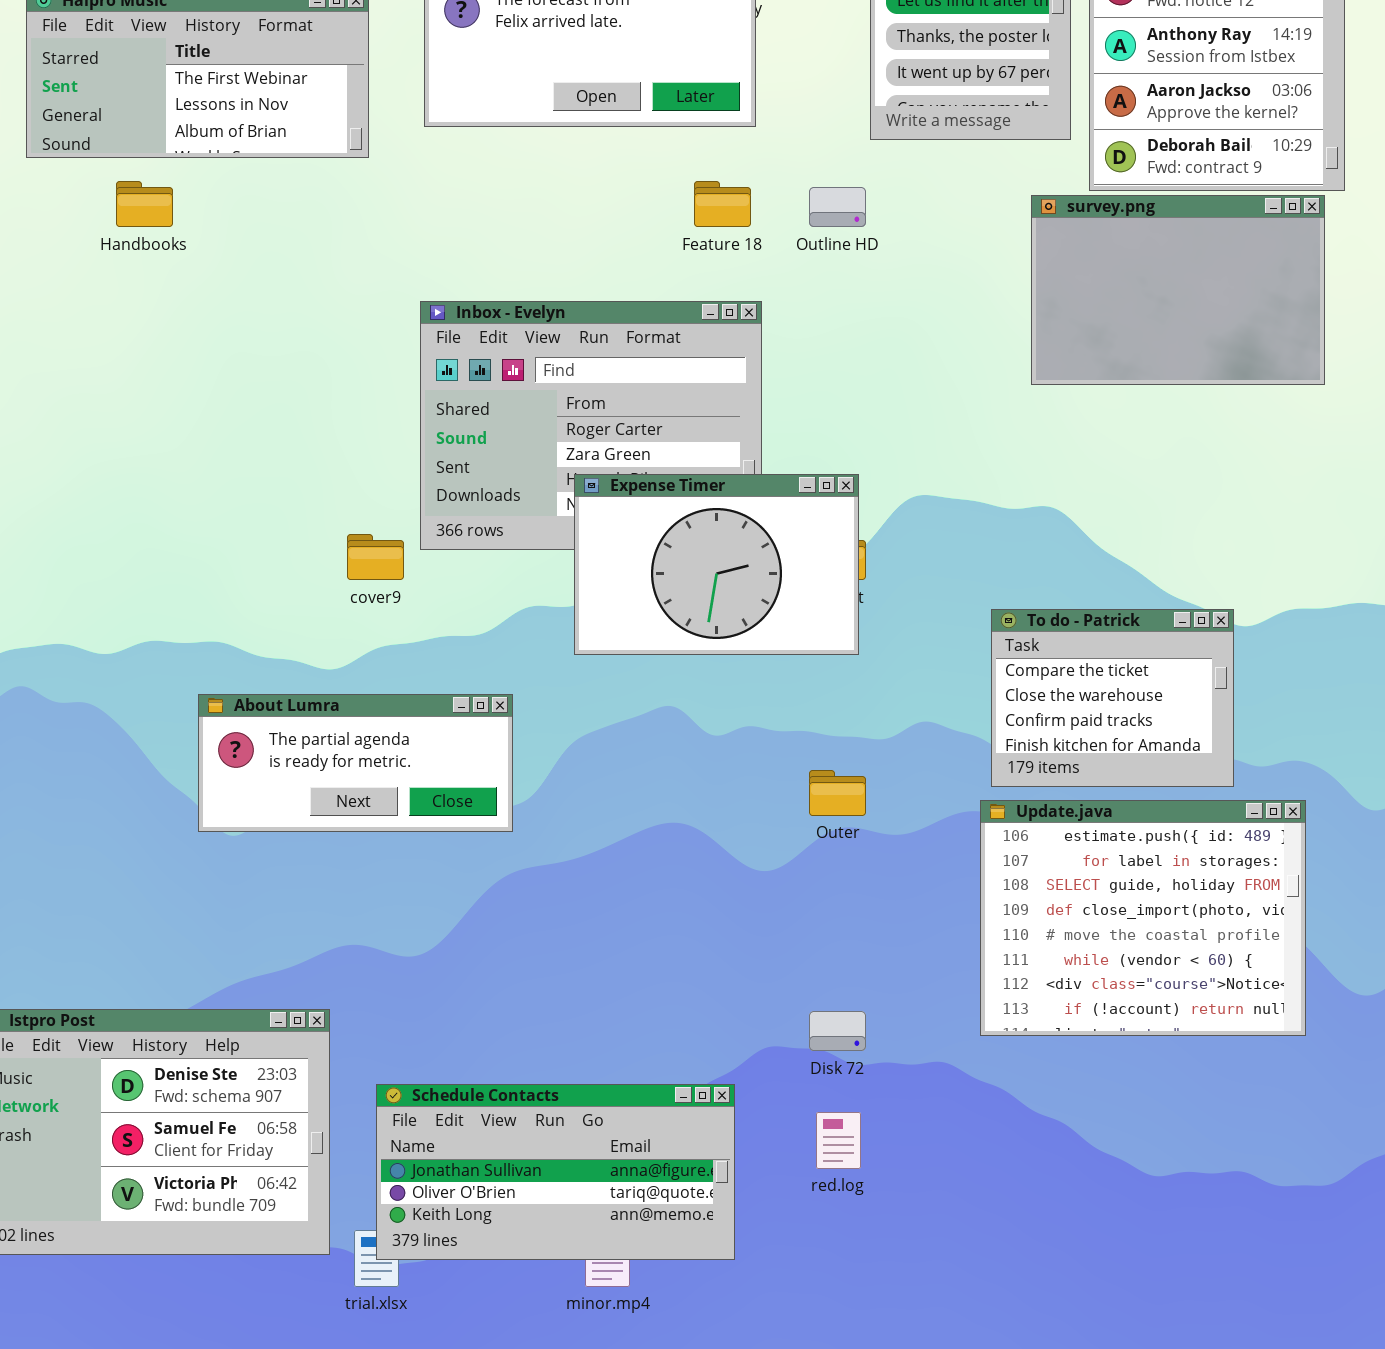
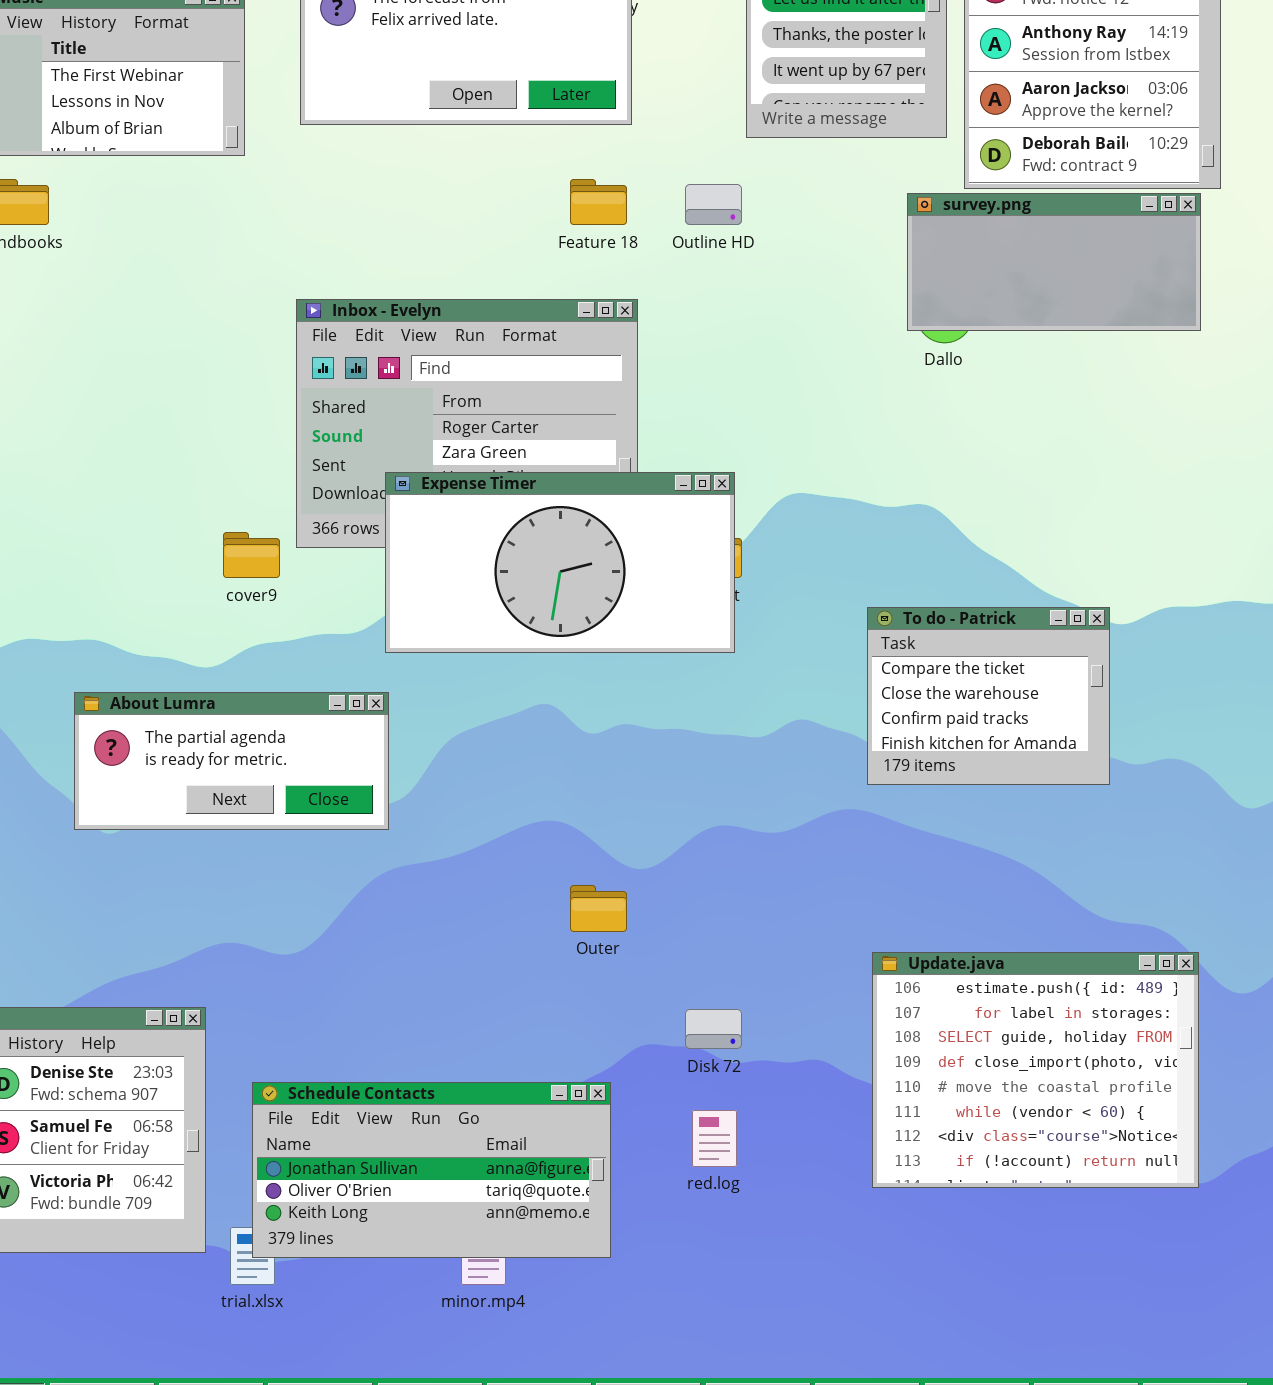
survey.png: [1031,195,1325,385] -> [907,193,1201,331], resized
Expense Timer: [574,474,859,655] -> [385,472,735,653], resized
Outer: [809,770,866,816] -> [570,885,627,932], moved
Update.java: [980,800,1306,1036] -> [872,952,1199,1188], moved

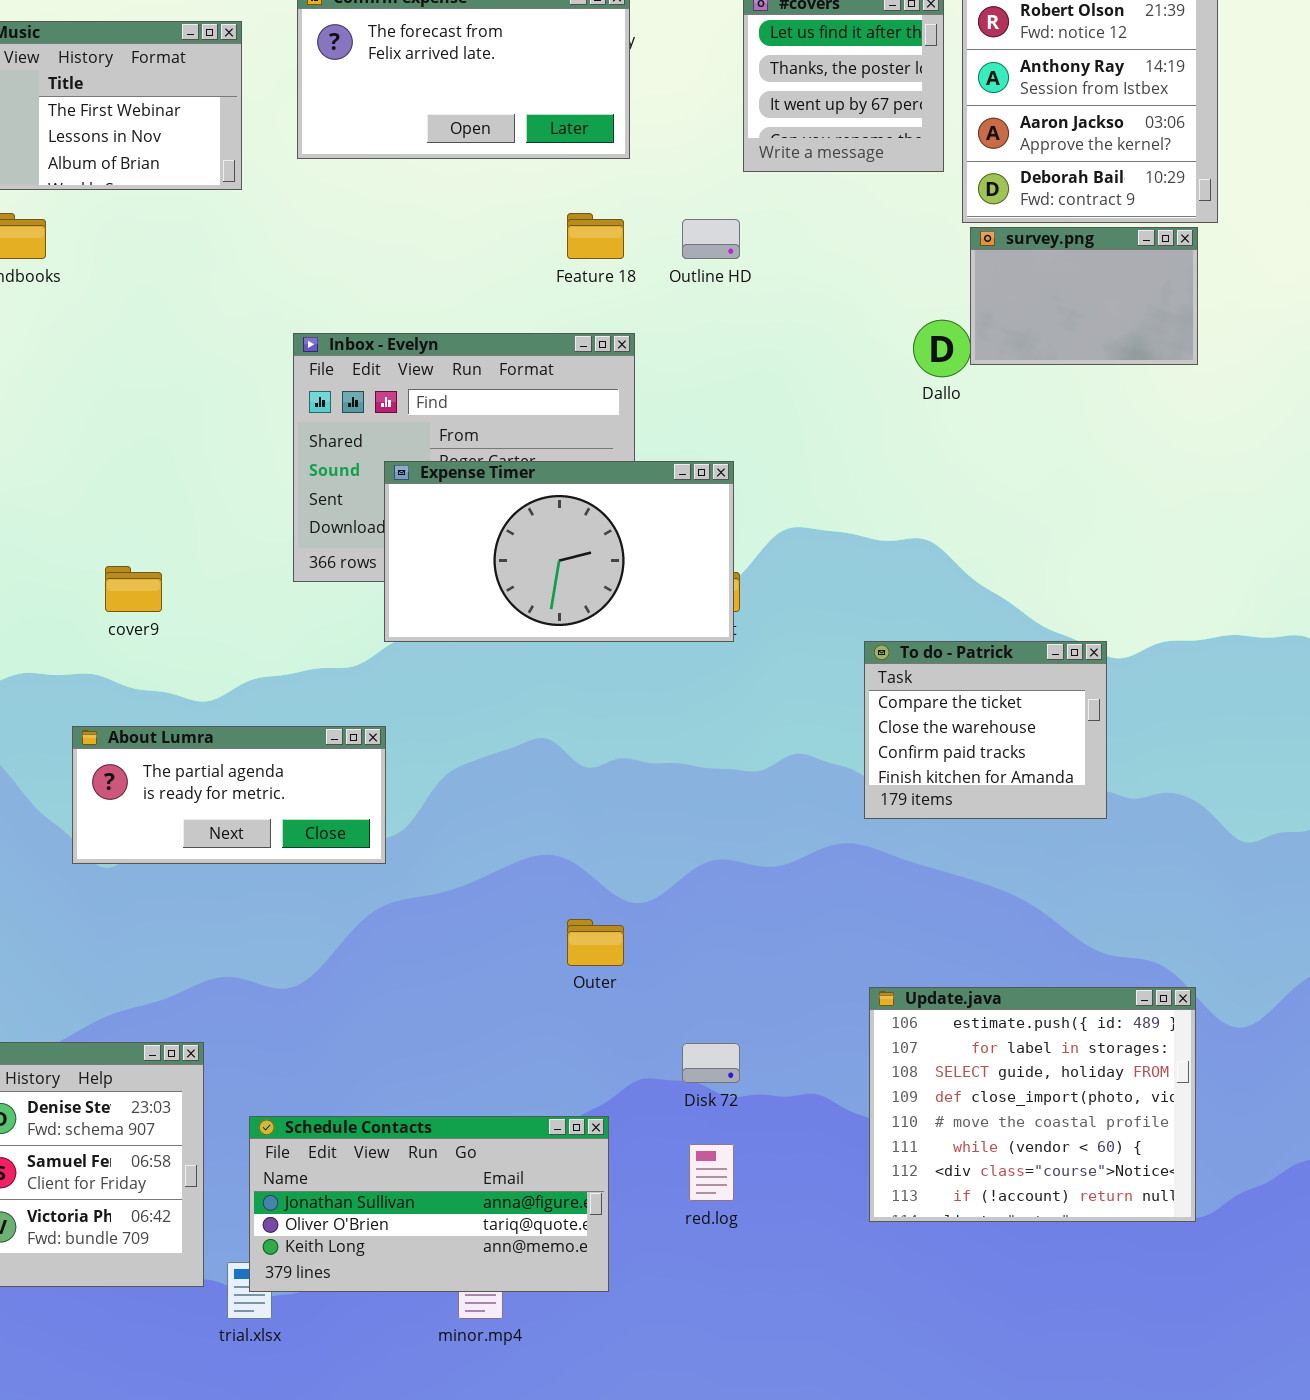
survey.png: [907,193,1201,331] -> [970,227,1198,365], resized
Expense Timer: [385,472,735,653] -> [384,461,734,642], moved
cover9: [223,532,280,578] -> [105,566,162,612], moved

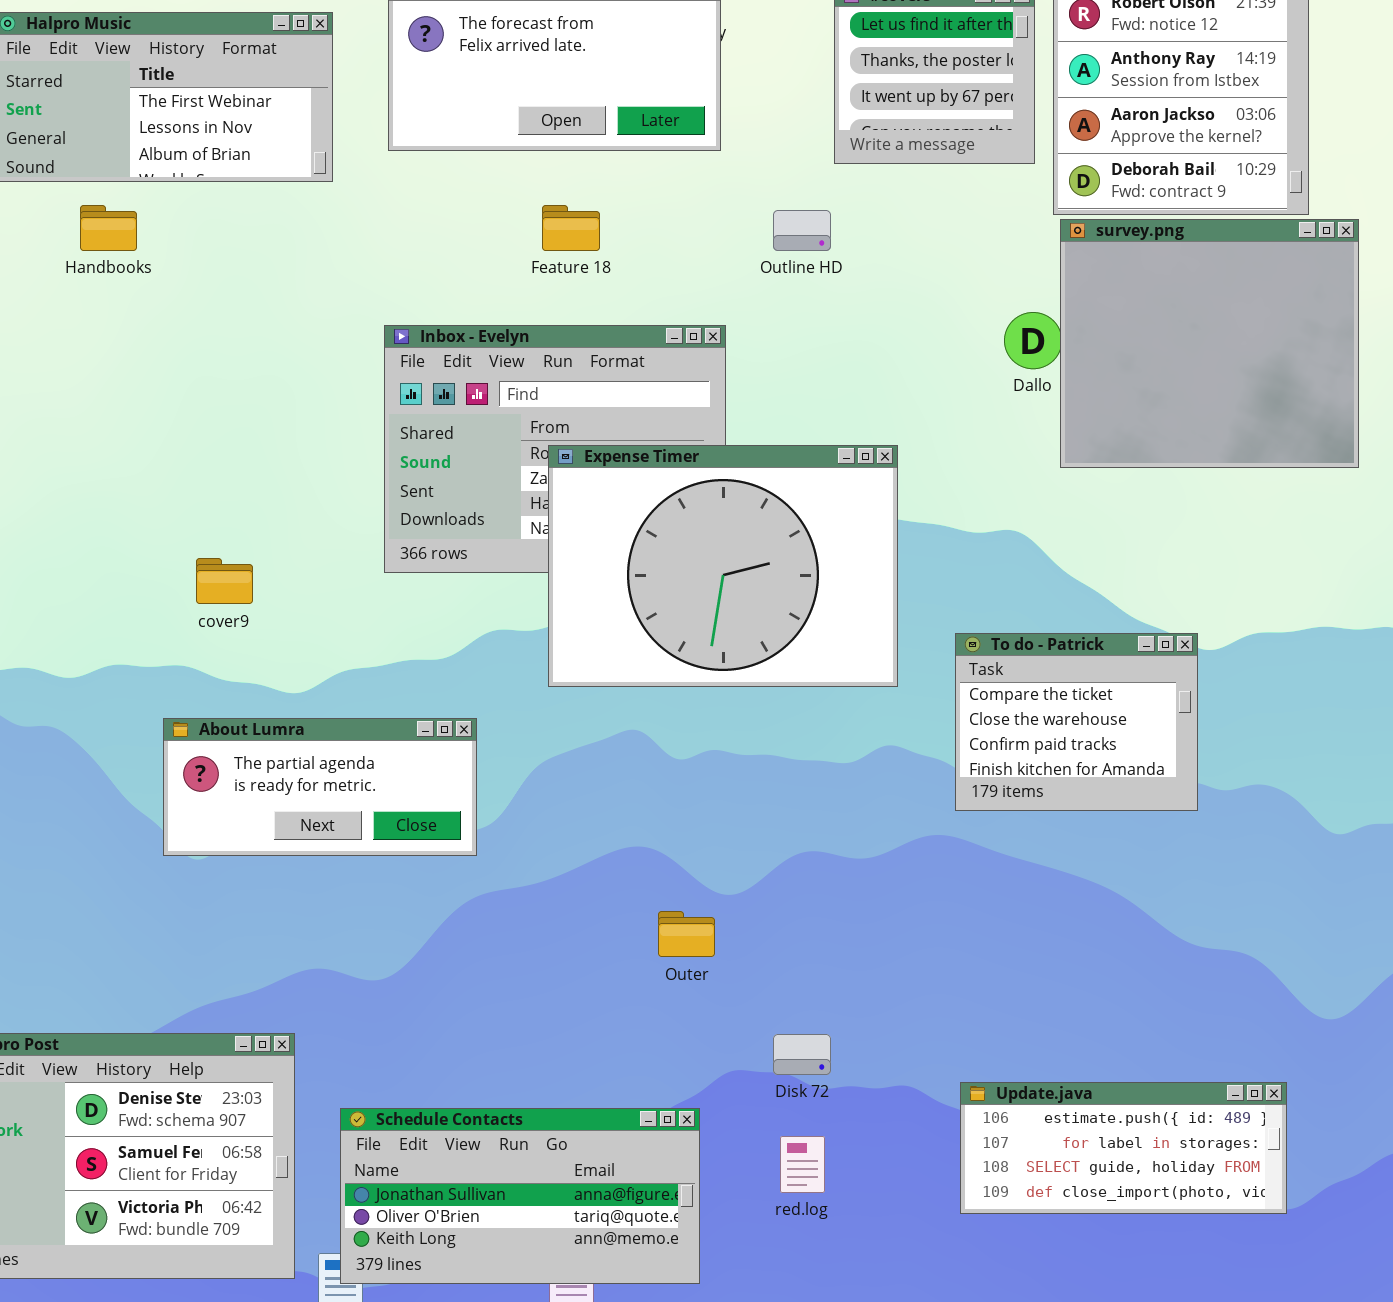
Feature 18: [567,213,624,259] -> [542,205,600,251], moved
survey.png: [970,227,1198,365] -> [1060,219,1359,468], resized
Expense Timer: [384,461,734,642] -> [548,445,898,687], moved, resized
Update.java: [869,987,1196,1222] -> [960,1082,1287,1214], resized

